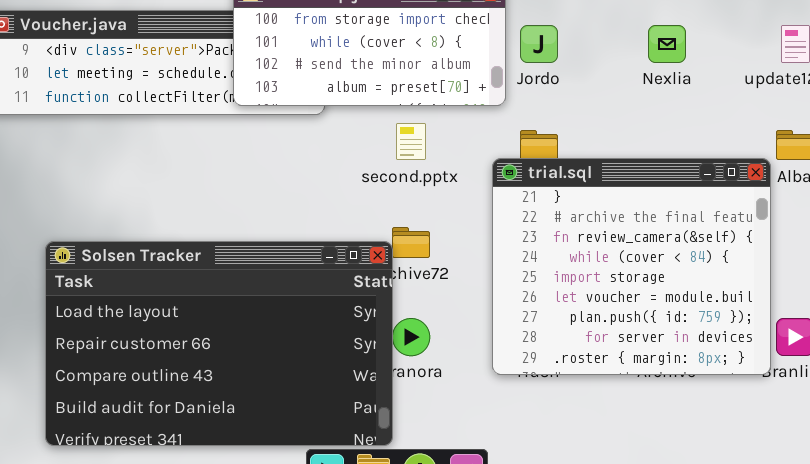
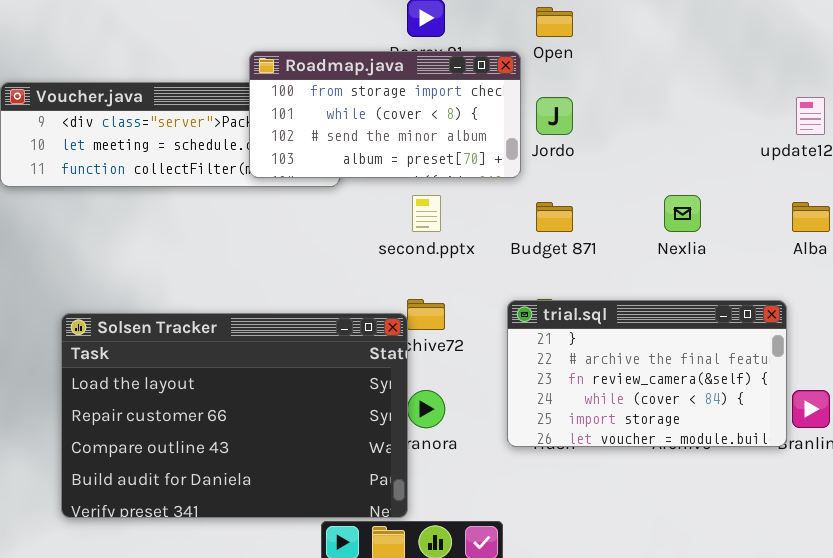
Nexlia: [648,25,686,63] -> [664,195,701,232], moved
trial.sql: [492,158,771,375] -> [507,300,787,447], resized

